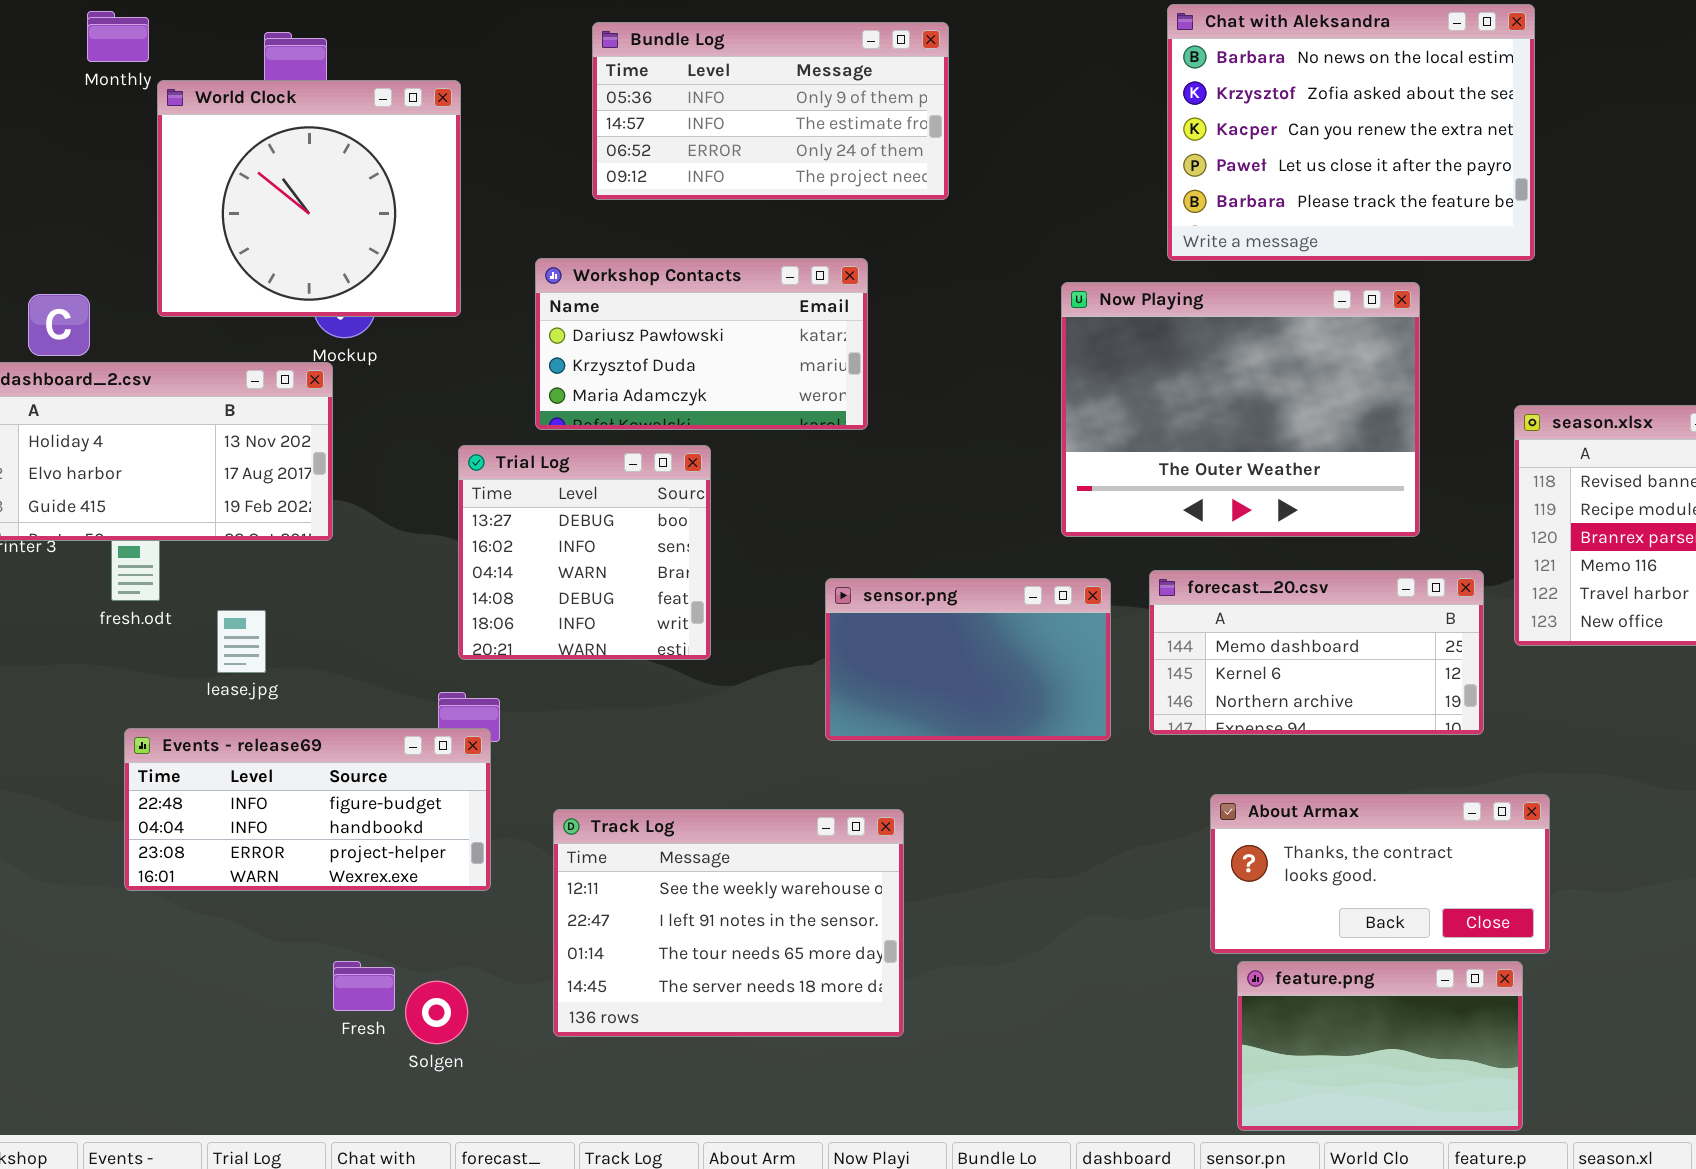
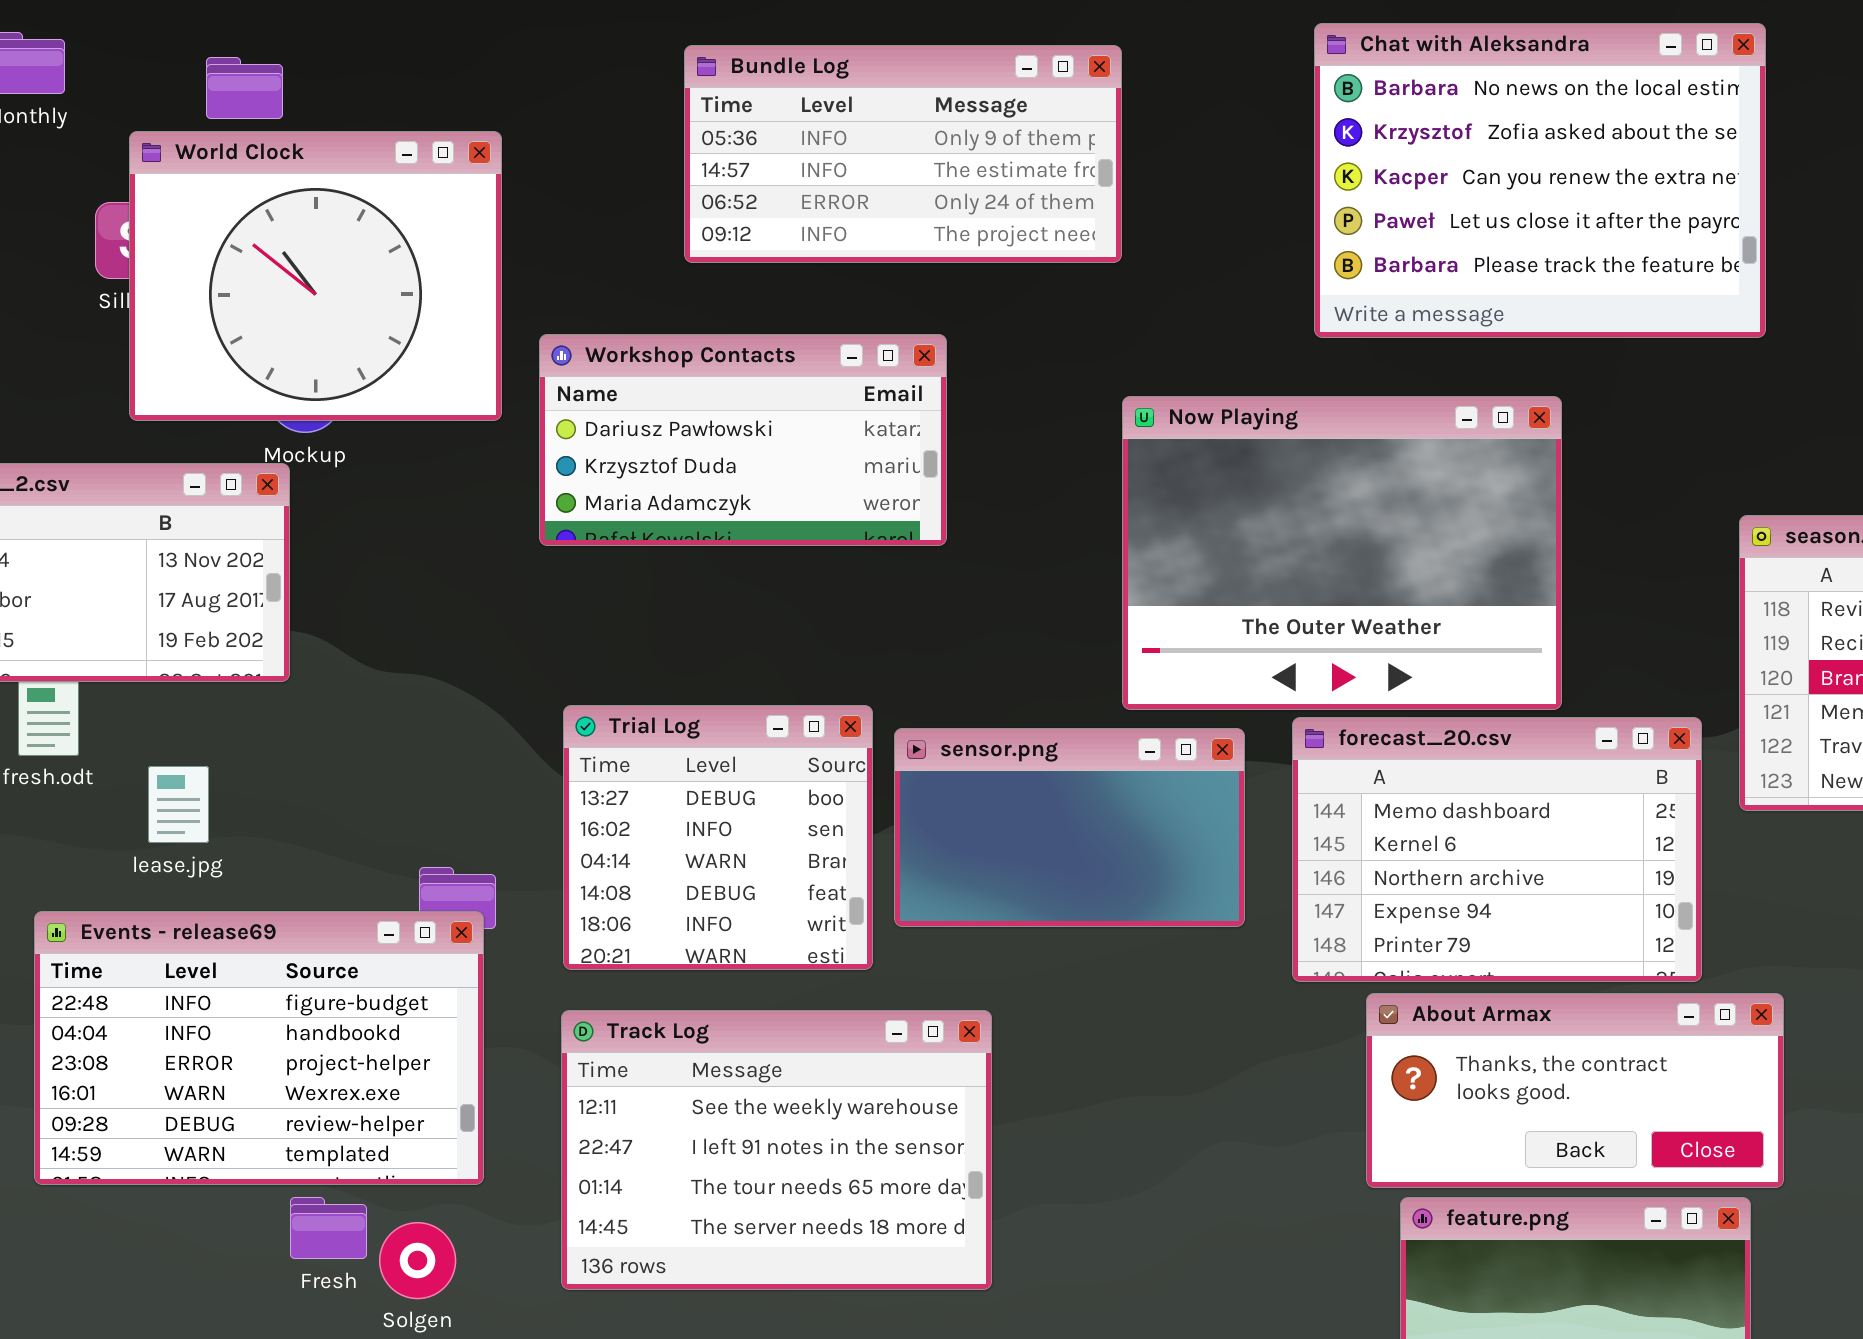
Bundle Log: [592,22,949,200] -> [684,45,1122,263], moved
World Clock: [157,80,461,317] -> [129,131,502,421], moved
Now Playing: [1061,282,1420,537] -> [1122,396,1562,710], moved
Trial Log: [458,445,711,660] -> [563,705,873,970], moved
forecast_20.csv: [1149,570,1484,735] -> [1292,717,1702,982], resized
Events - release69: [124,728,491,891] -> [34,911,484,1185], resized

